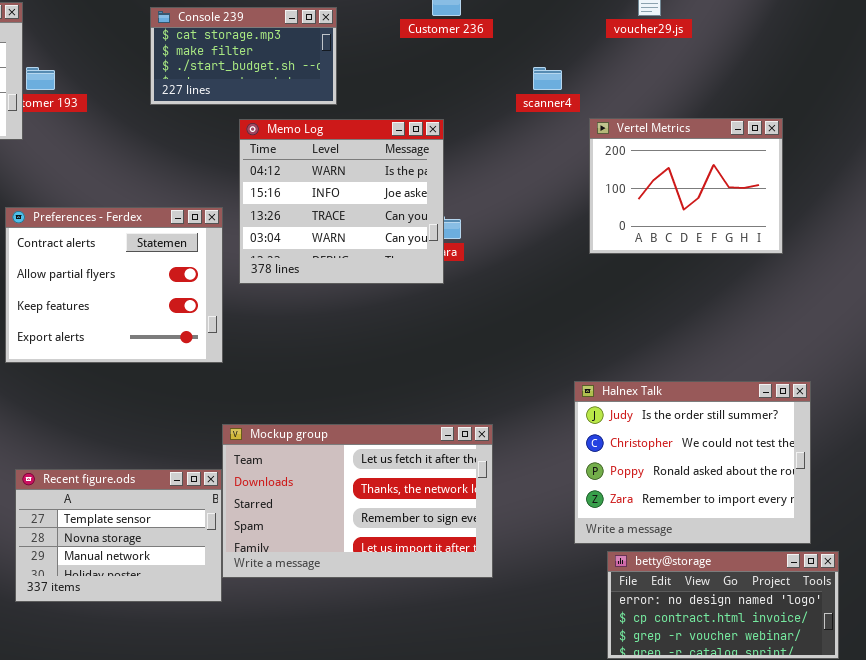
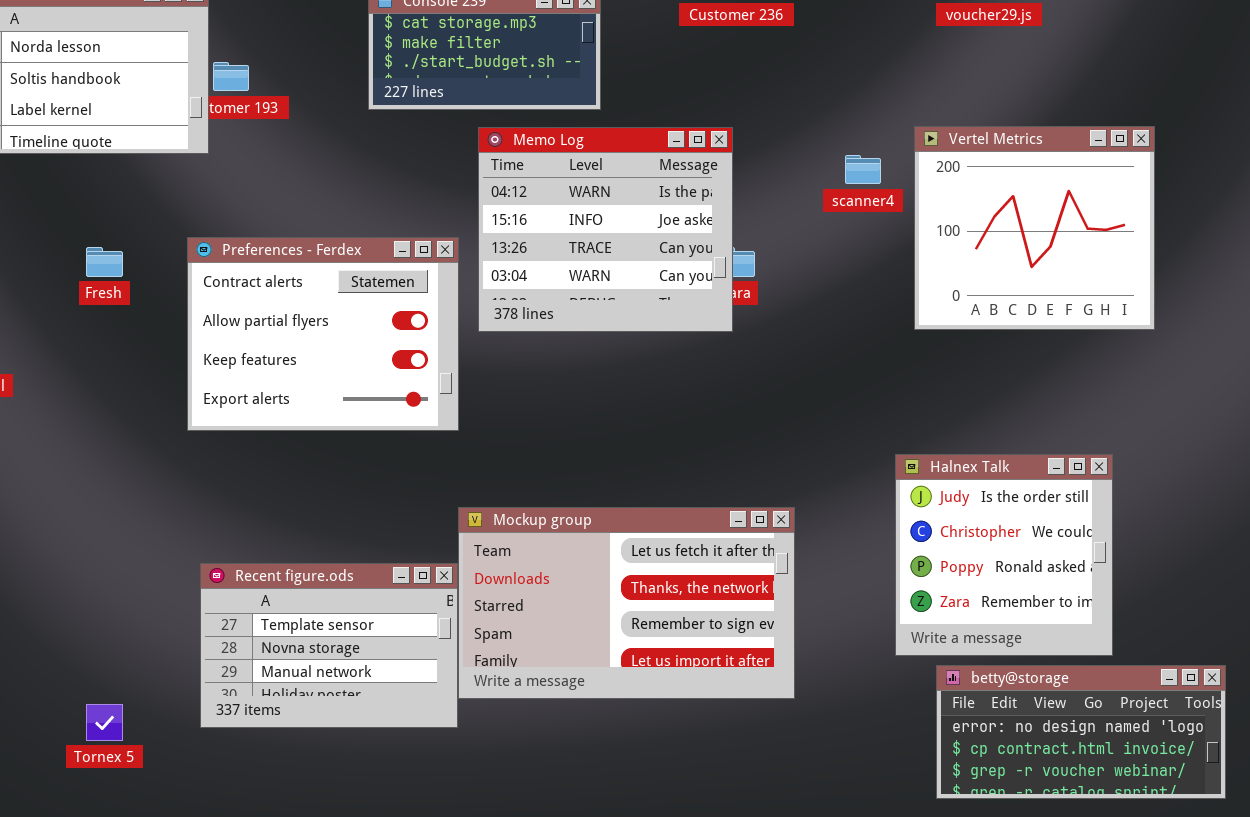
scanner4: [533,67,562,90] -> [845,155,881,184], moved
Vertel Metrics: [589,118,783,254] -> [914,126,1155,330], resized
Halnex Talk: [574,381,811,544] -> [895,454,1113,656], resized

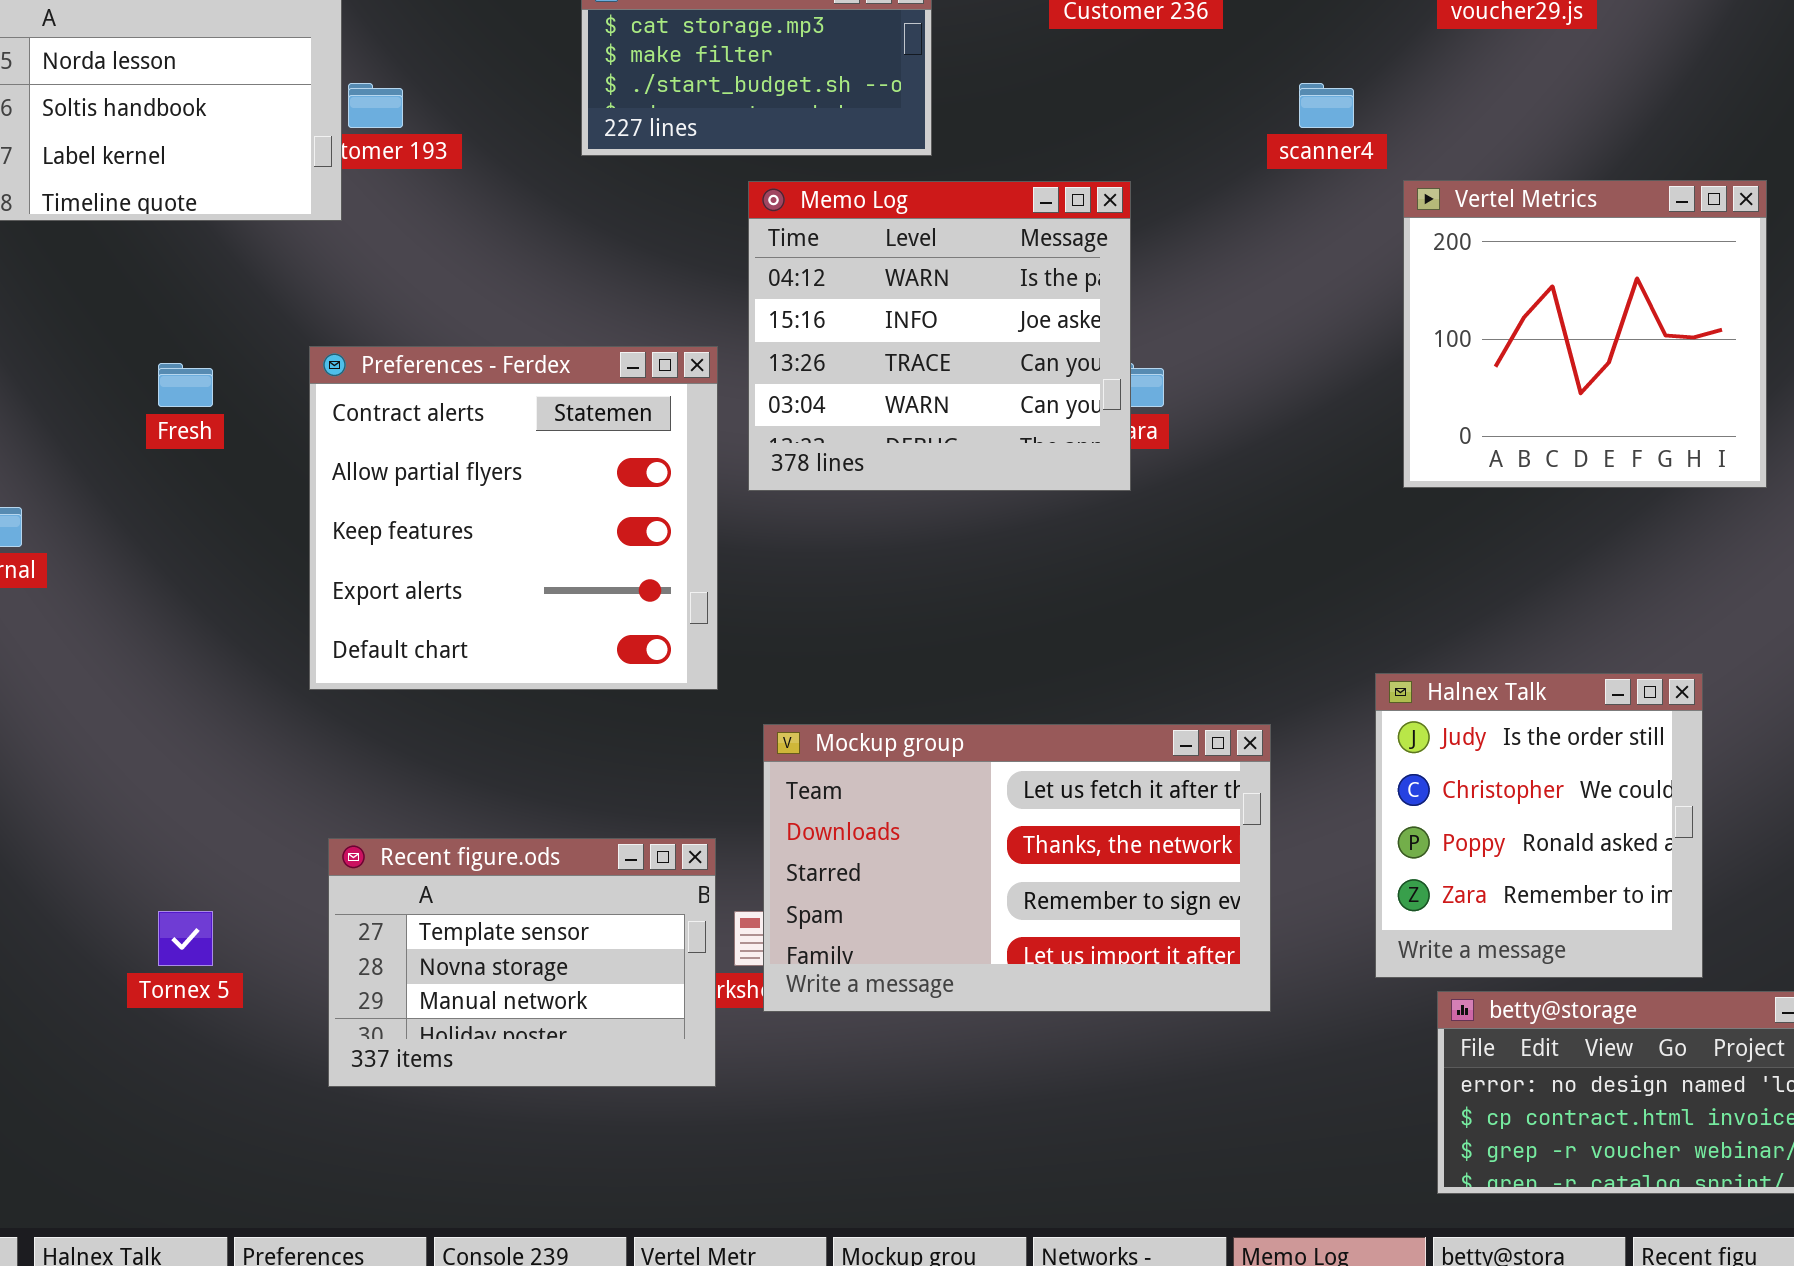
scanner4: [845,155,881,184] -> [1299,83,1354,128], moved
Preferences - Ferdex: [187,237,459,431] -> [309,346,718,690], resized
Mockup group: [458,507,795,699] -> [763,724,1271,1012], moved
Tornex 5: [86,704,123,741] -> [158,911,213,966], moved

